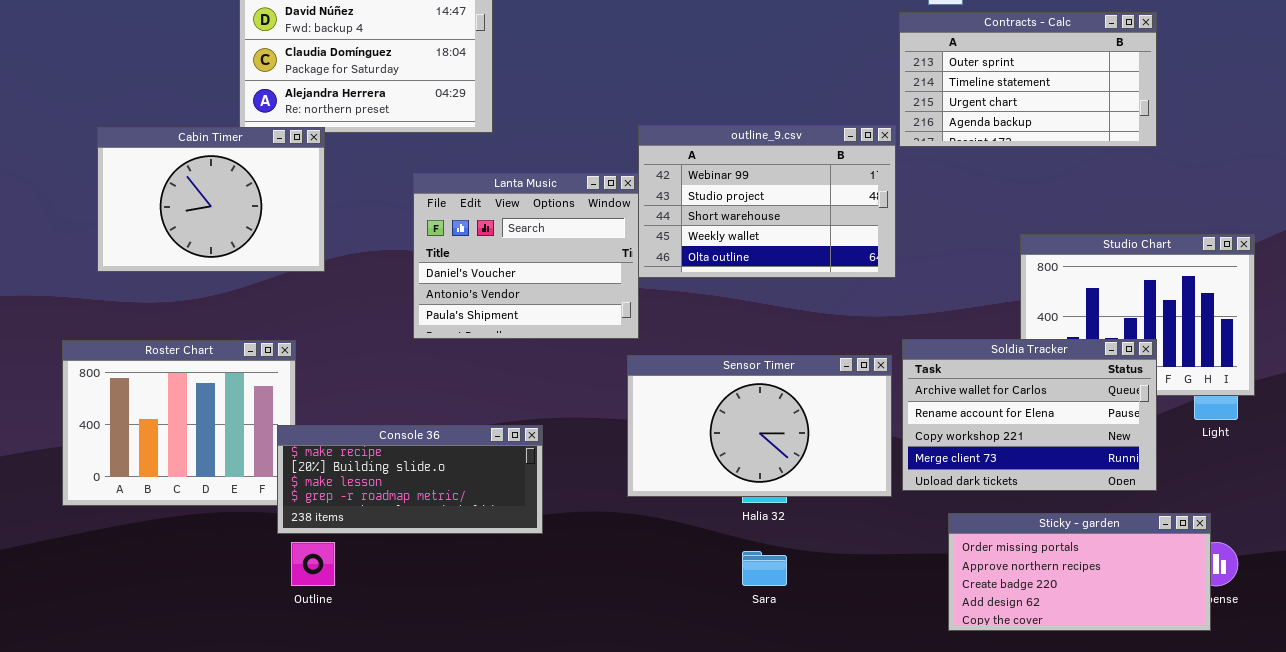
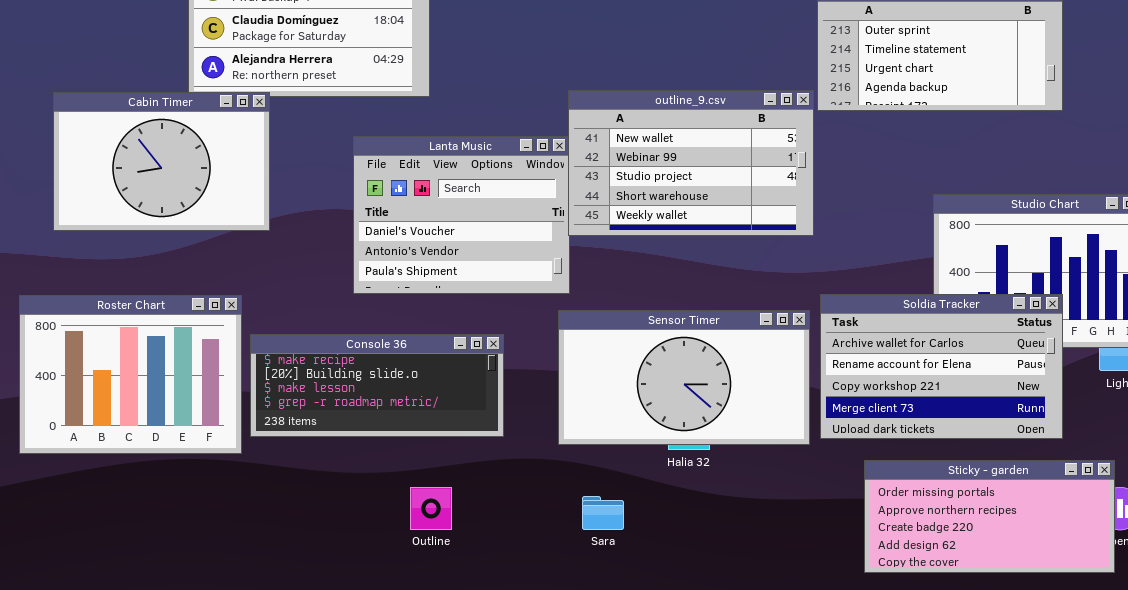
outline_9.csv: [638,125,896,278] -> [568,90,814,236], scrolled up 1 row
Console 36: [277,425,543,534] -> [250,334,504,437], moved
Outline: [291,542,335,586] -> [410,487,452,530], moved
Sara: [742,551,787,586] -> [582,496,624,530], moved

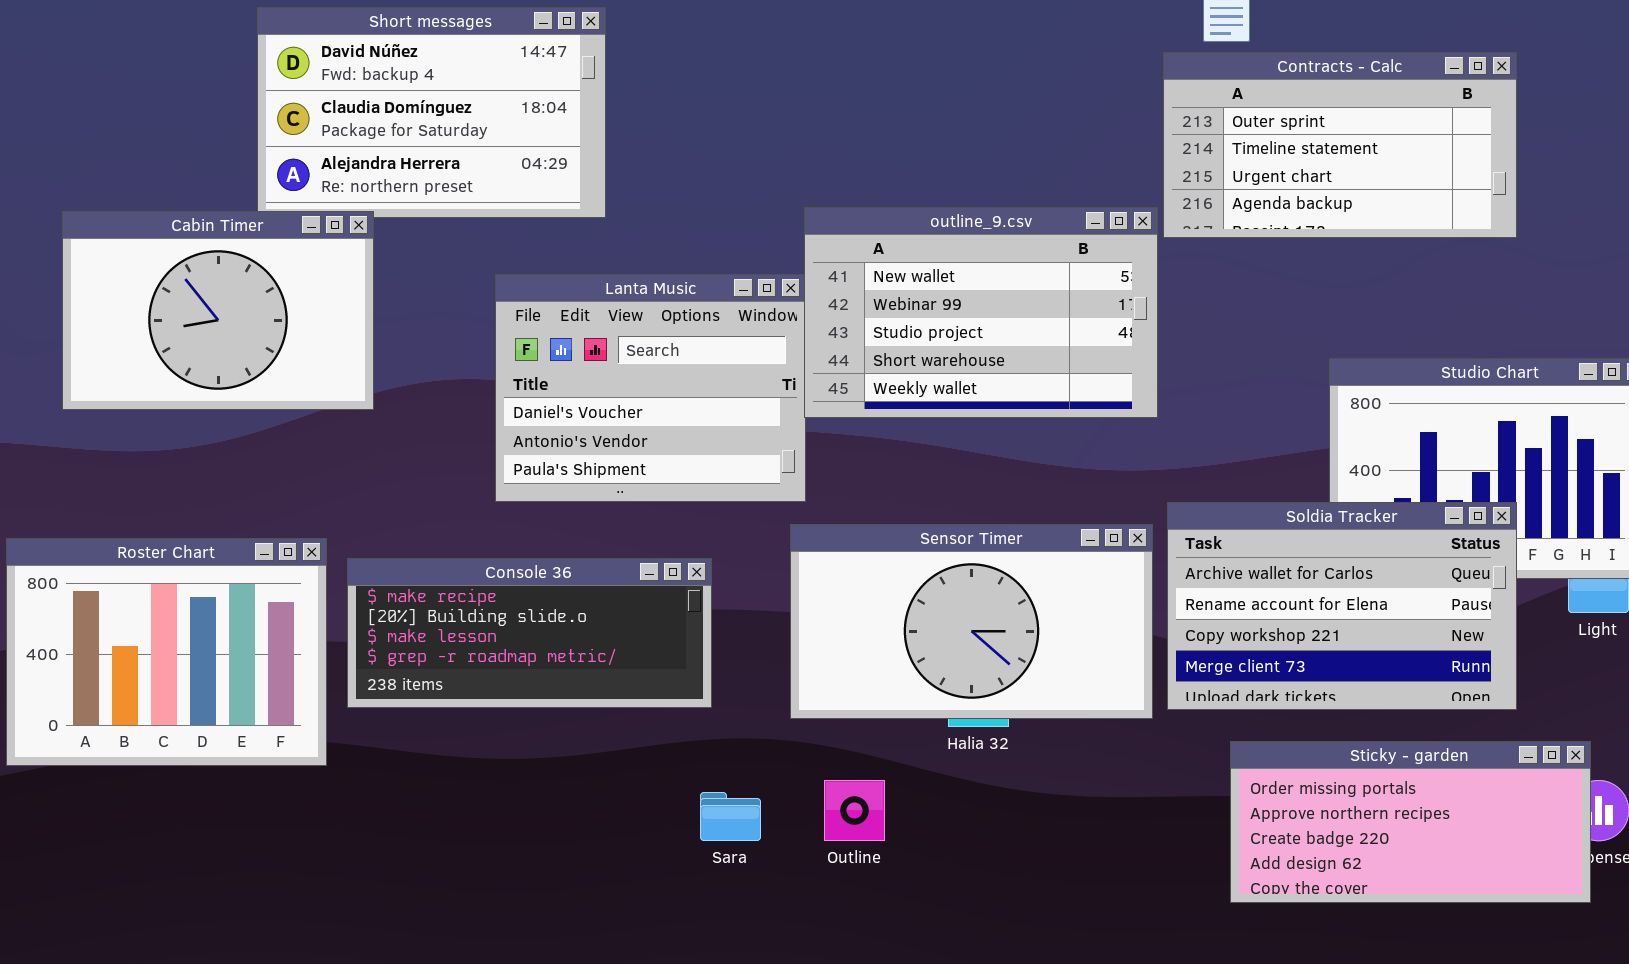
Roster Chart: [19,295,242,454] -> [6,538,327,766], moved
Outline: [410,487,452,530] -> [824,780,885,841], moved
Sara: [582,496,624,530] -> [700,792,761,841], moved

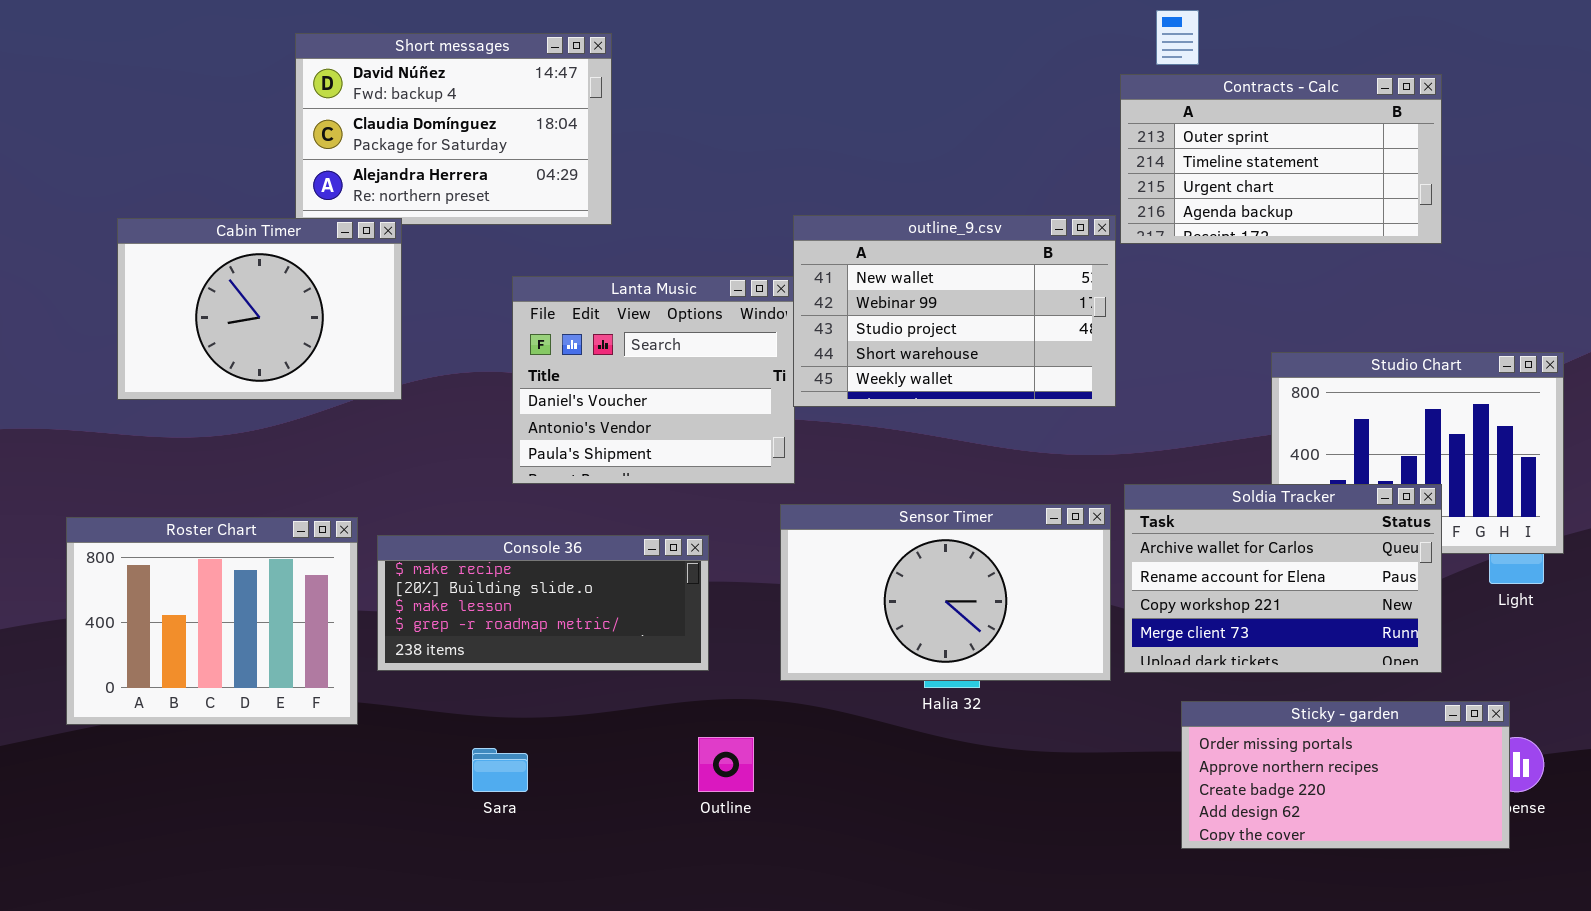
Outline: [824,780,885,841] -> [698,737,754,792], moved
Sara: [700,792,761,841] -> [472,748,528,792], moved

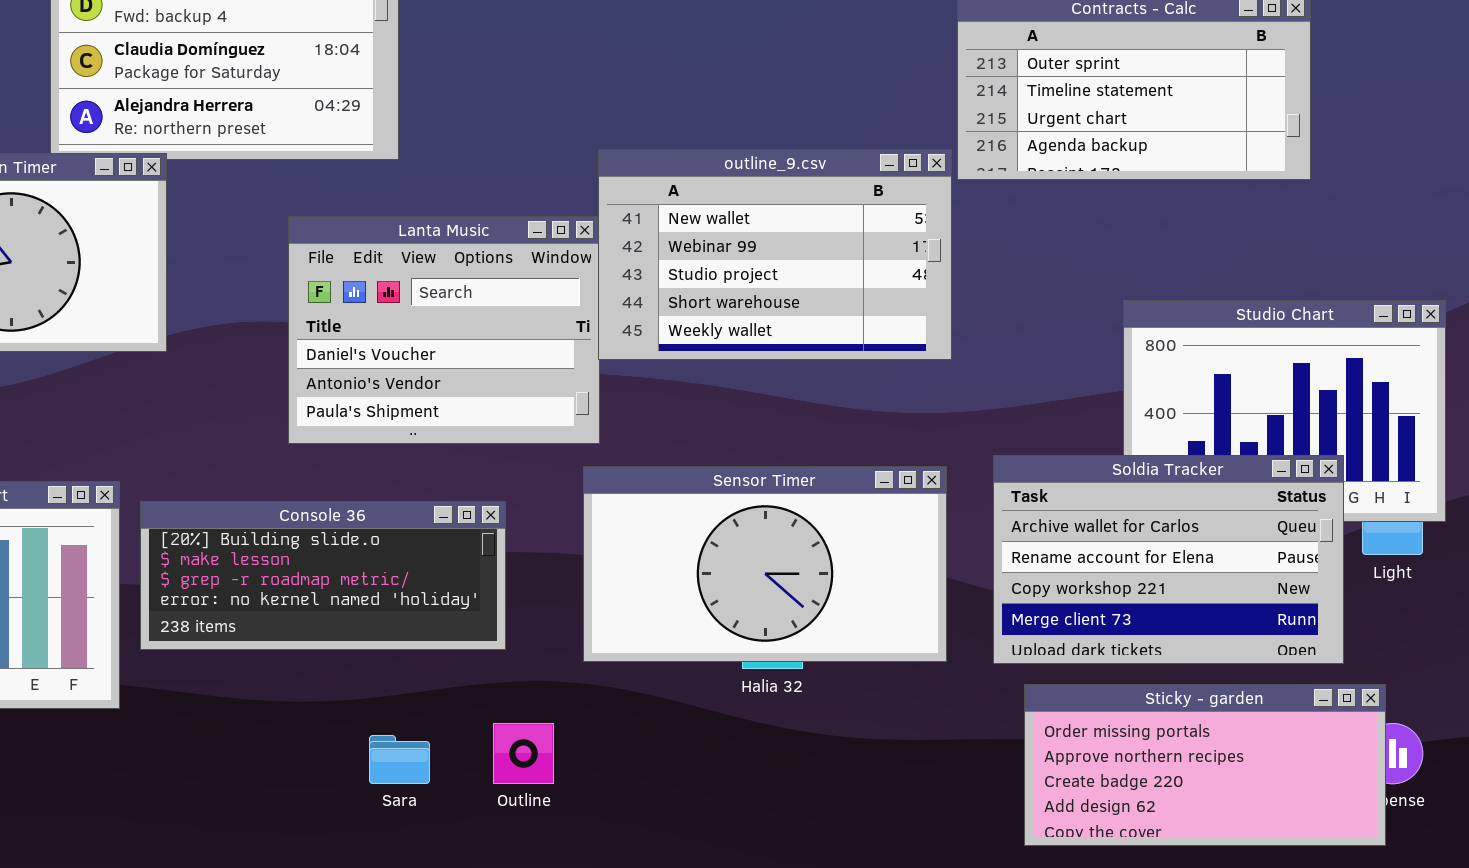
Soldia Tracker: [1124,484,1442,673] -> [993,455,1344,664], moved
Console 36: [377,535,709,671] -> [140,501,506,650], scrolled down 1 row
Sara: [472,748,528,792] -> [369,735,430,784], moved

